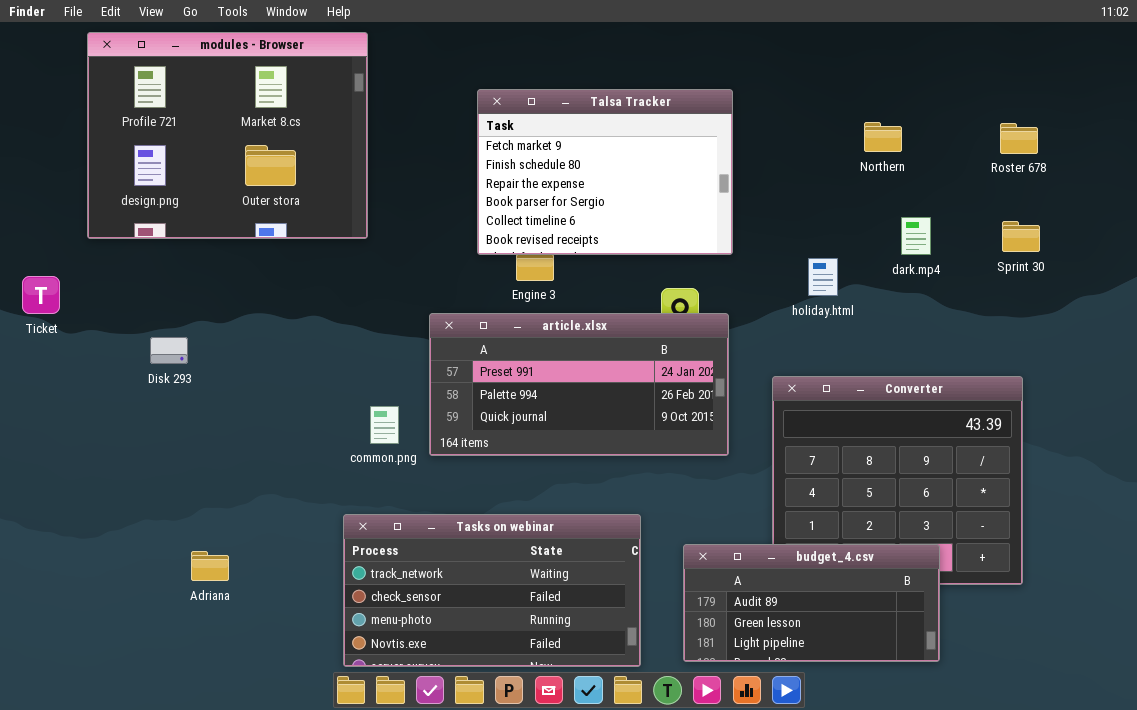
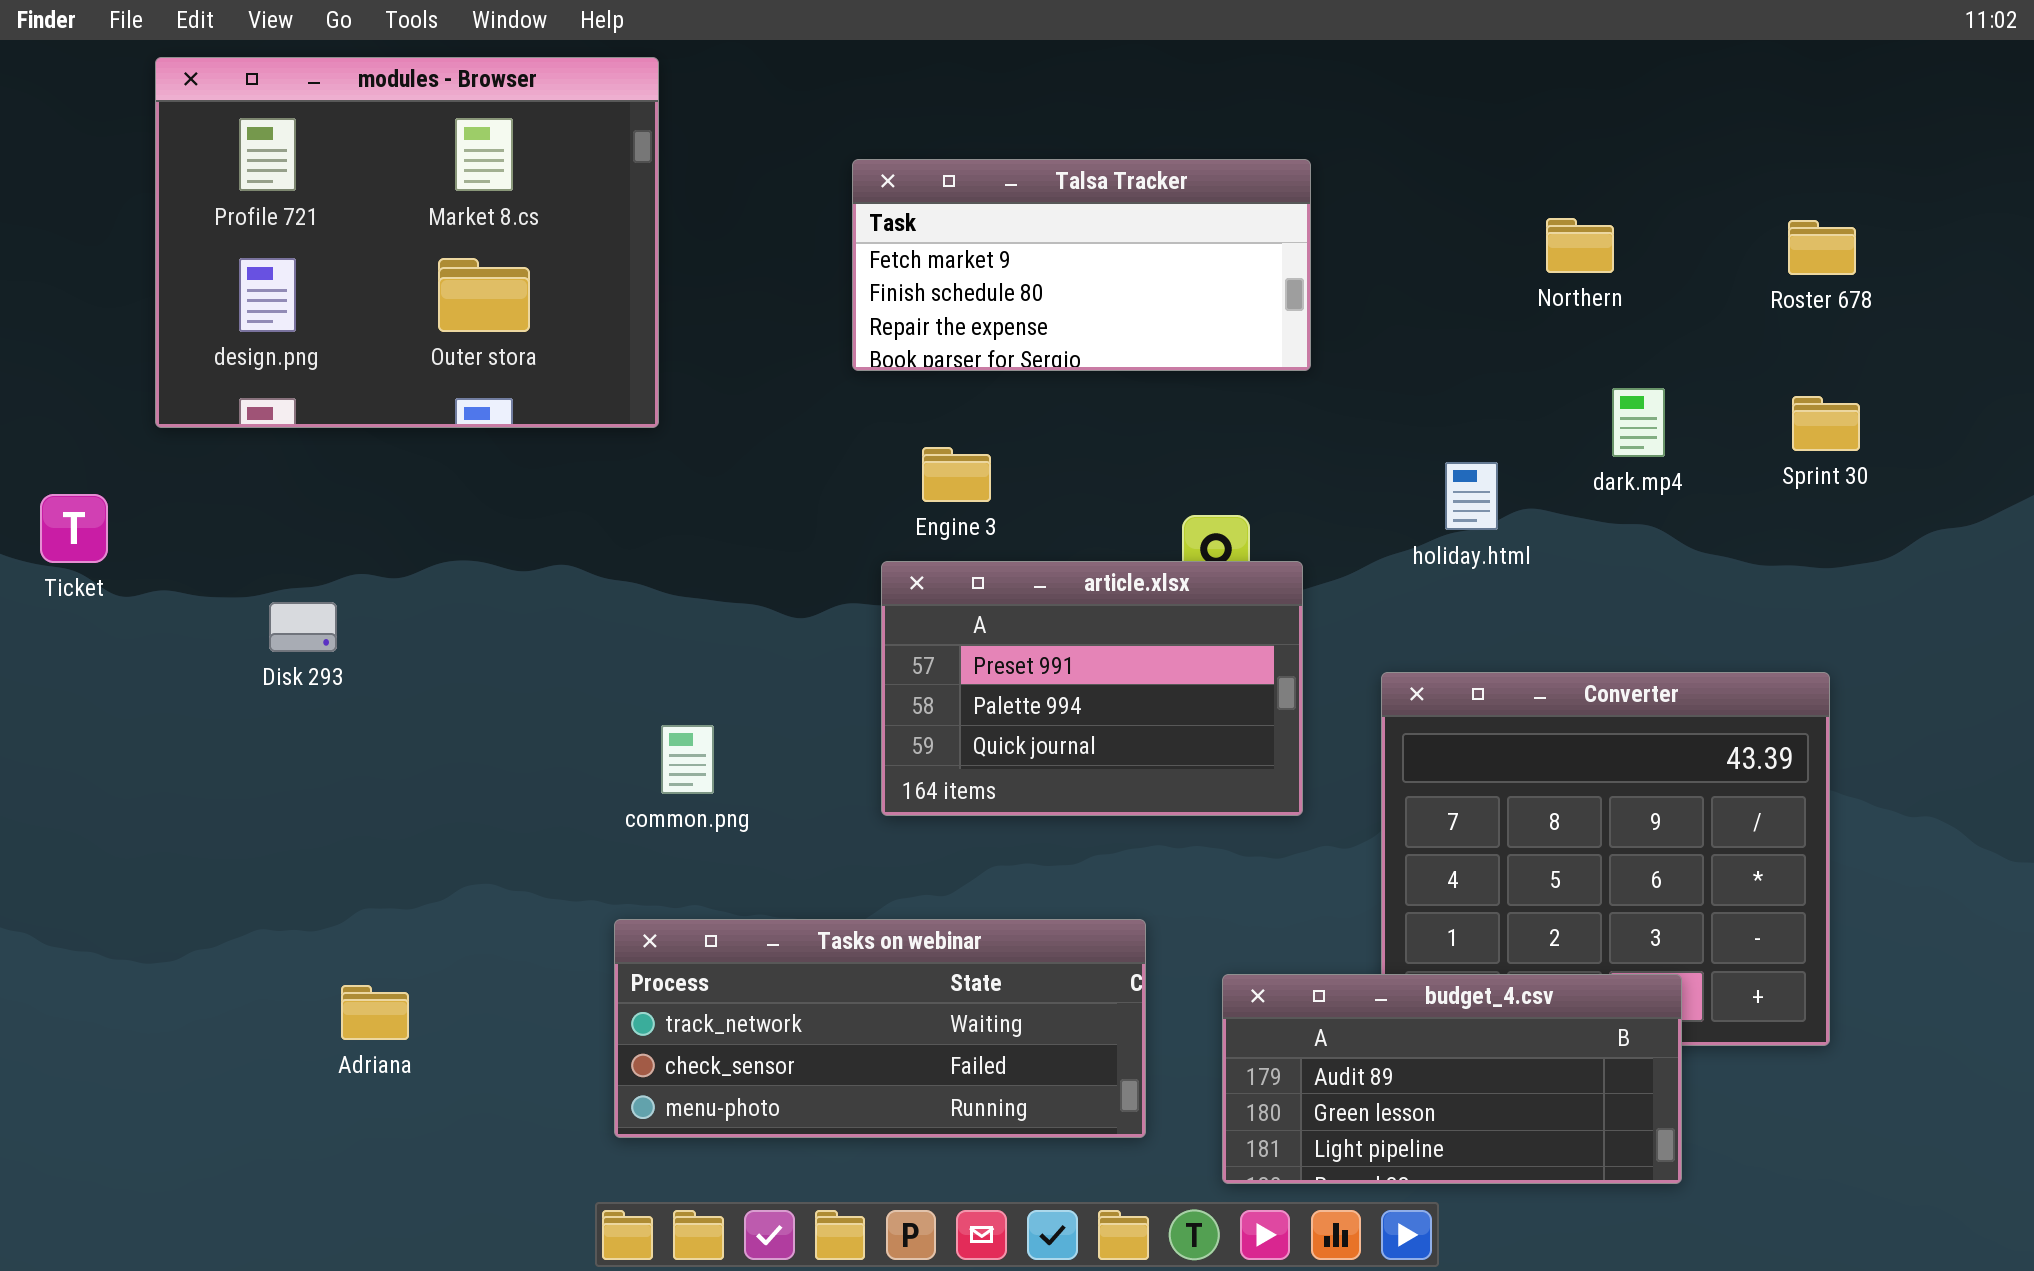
Talsa Tracker: [477,89,733,255] -> [852,159,1311,371], resized
article.xlsx: [429,313,729,456] -> [881,561,1303,816], resized
Tasks on webinar: [343,514,641,667] -> [614,919,1146,1138], resized

